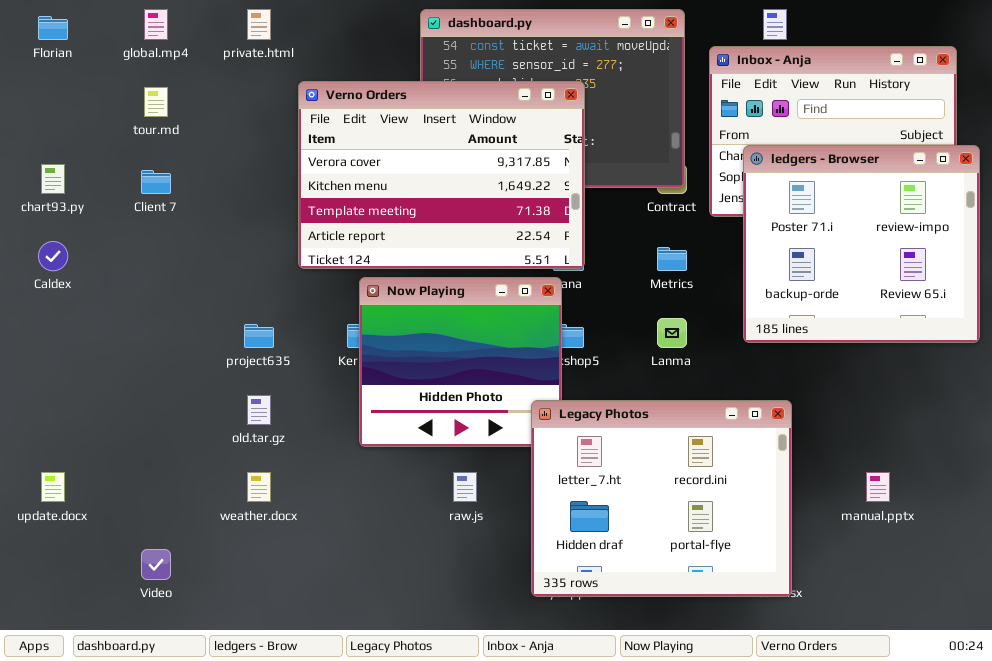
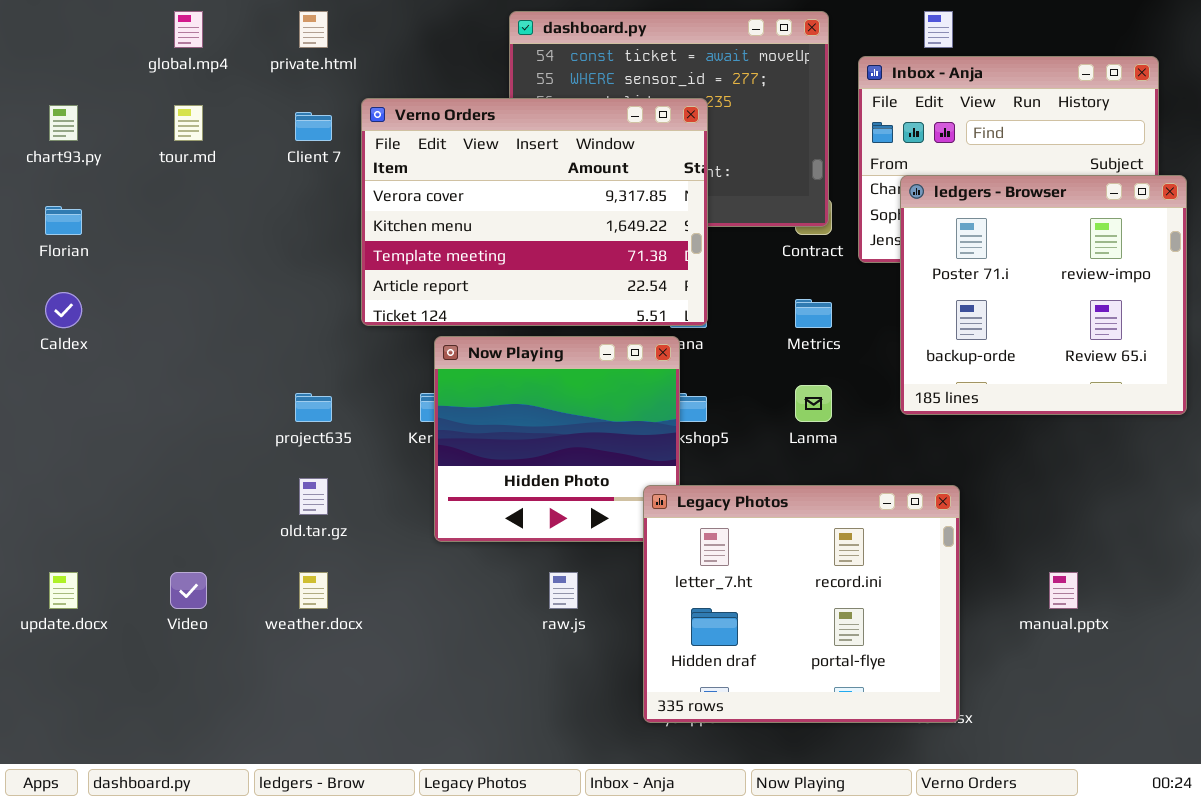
Florian: [38,16,68,40] -> [45,206,82,235], moved
chart93.py: [41,164,65,194] -> [49,105,78,141], moved
Client 7: [141,170,171,194] -> [295,112,332,141], moved
Video: [141,549,171,580] -> [170,572,207,609], moved

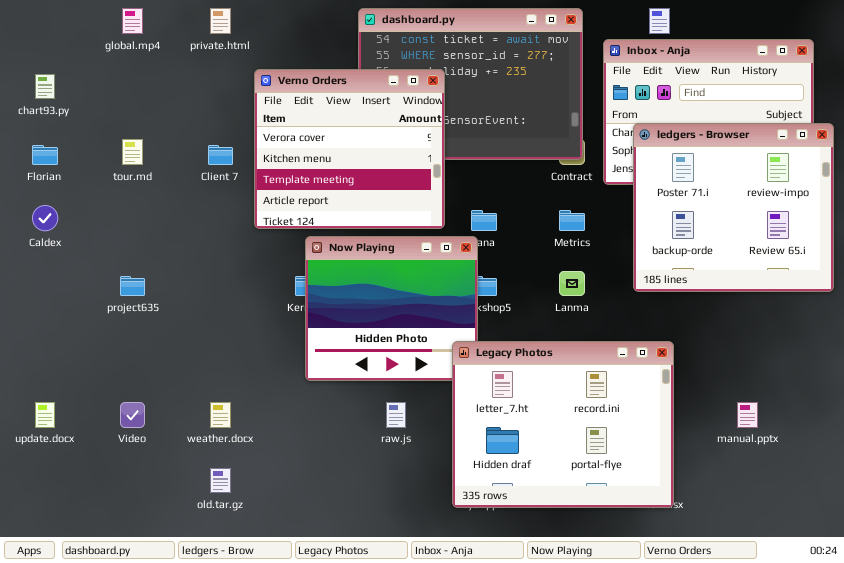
Verno Orders: [361,98,708,326] -> [254,69,445,229], resized
tour.md: [174,105,203,141] -> [122,139,143,165], moved
Client 7: [295,112,332,141] -> [208,145,233,165], moved
project635: [295,393,332,422] -> [120,276,145,296], moved
old.tar.gz: [299,478,328,515] -> [210,468,231,493], moved

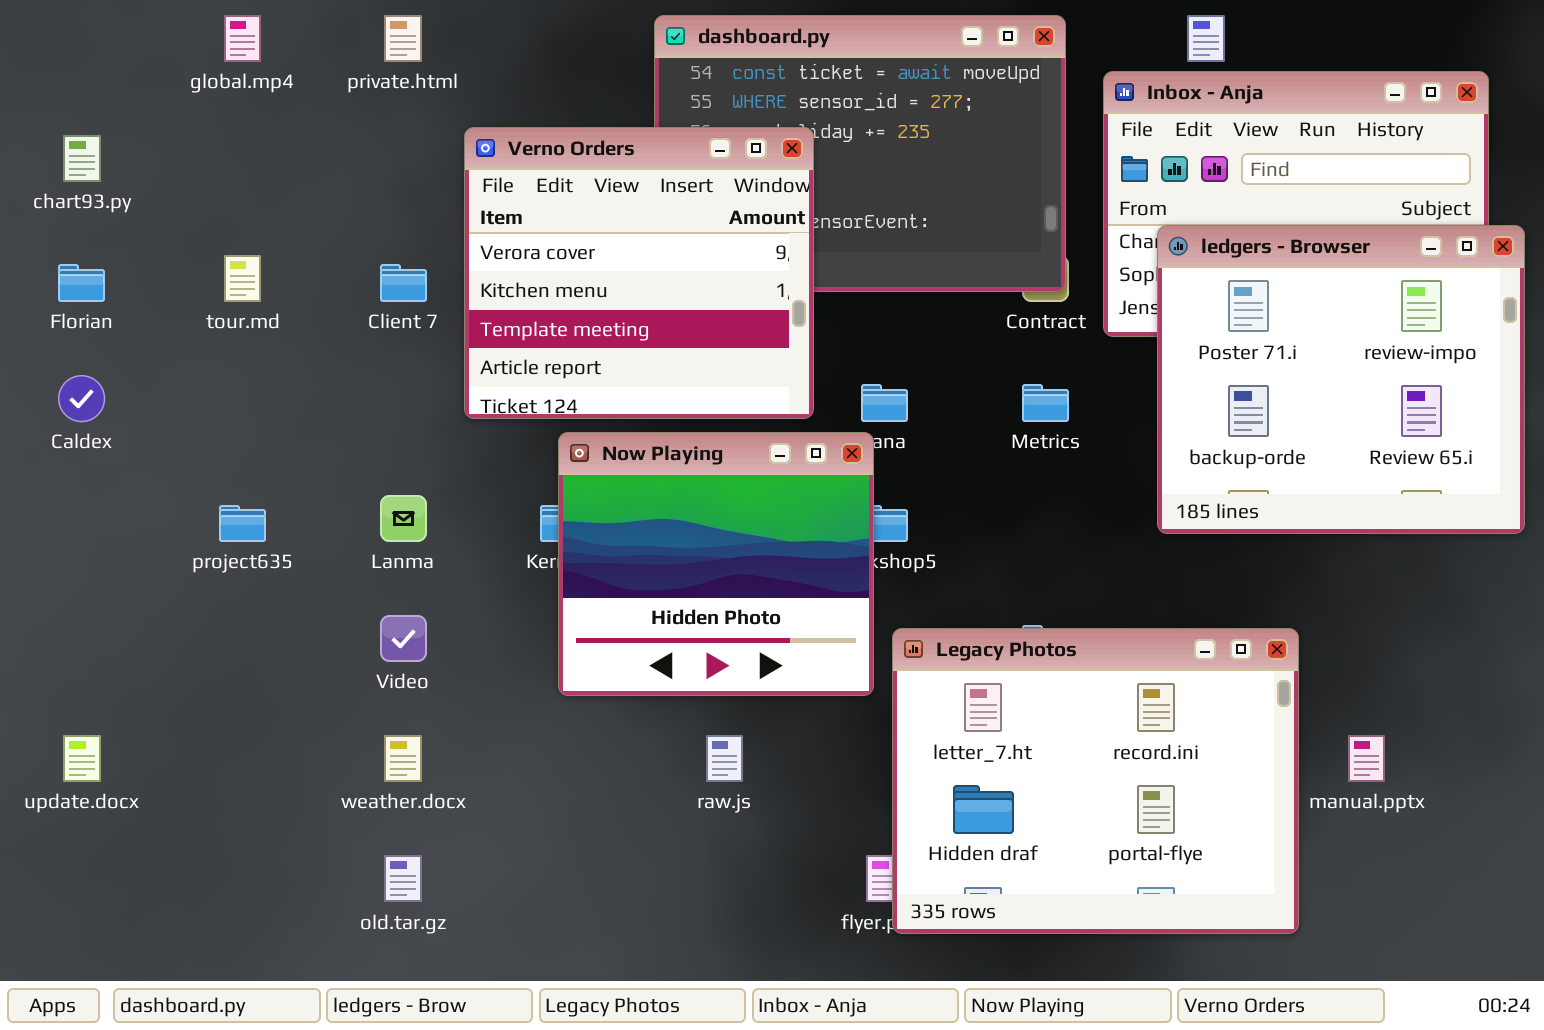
Lanma: [559,271,585,296] -> [380,495,427,542], moved
Legacy Photos: [452,341,674,508] -> [892,628,1299,934], moved
Video: [120,402,145,428] -> [380,615,427,662], moved

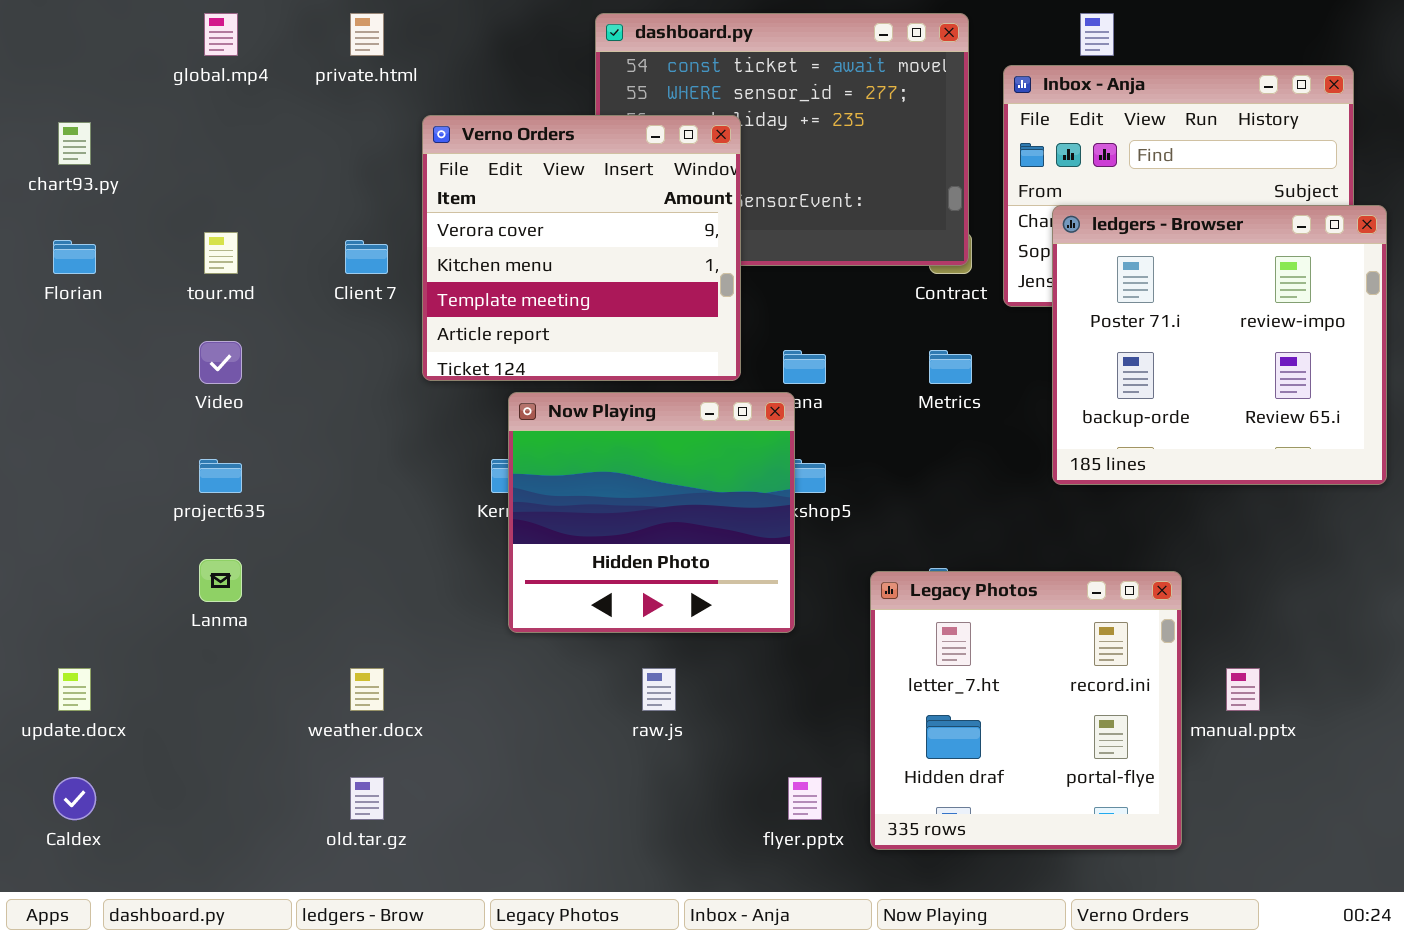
Caldex: [58,375,105,422] -> [53,777,96,820], moved
Lanma: [380,495,427,542] -> [199,559,242,602], moved
Video: [380,615,427,662] -> [199,341,242,384], moved
Legacy Photos: [892,628,1299,934] -> [870,571,1182,850], resized

